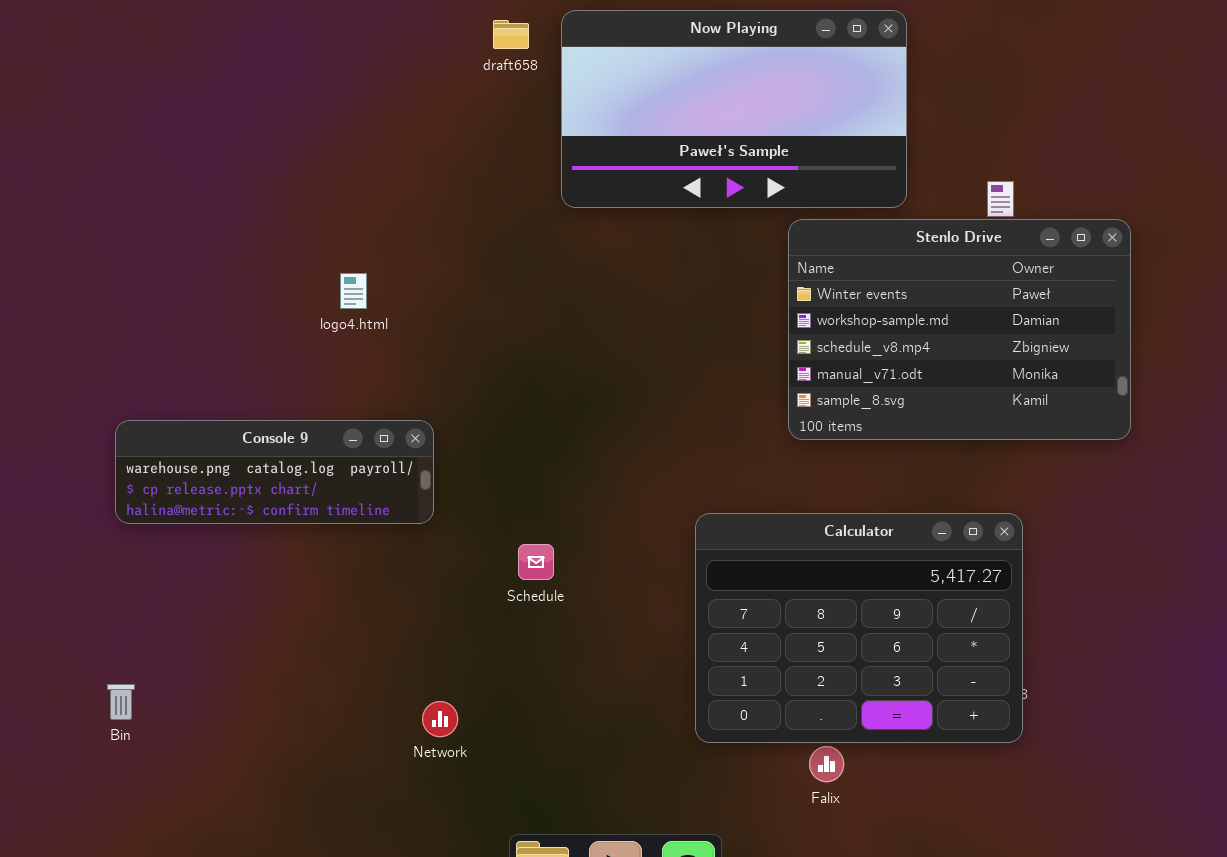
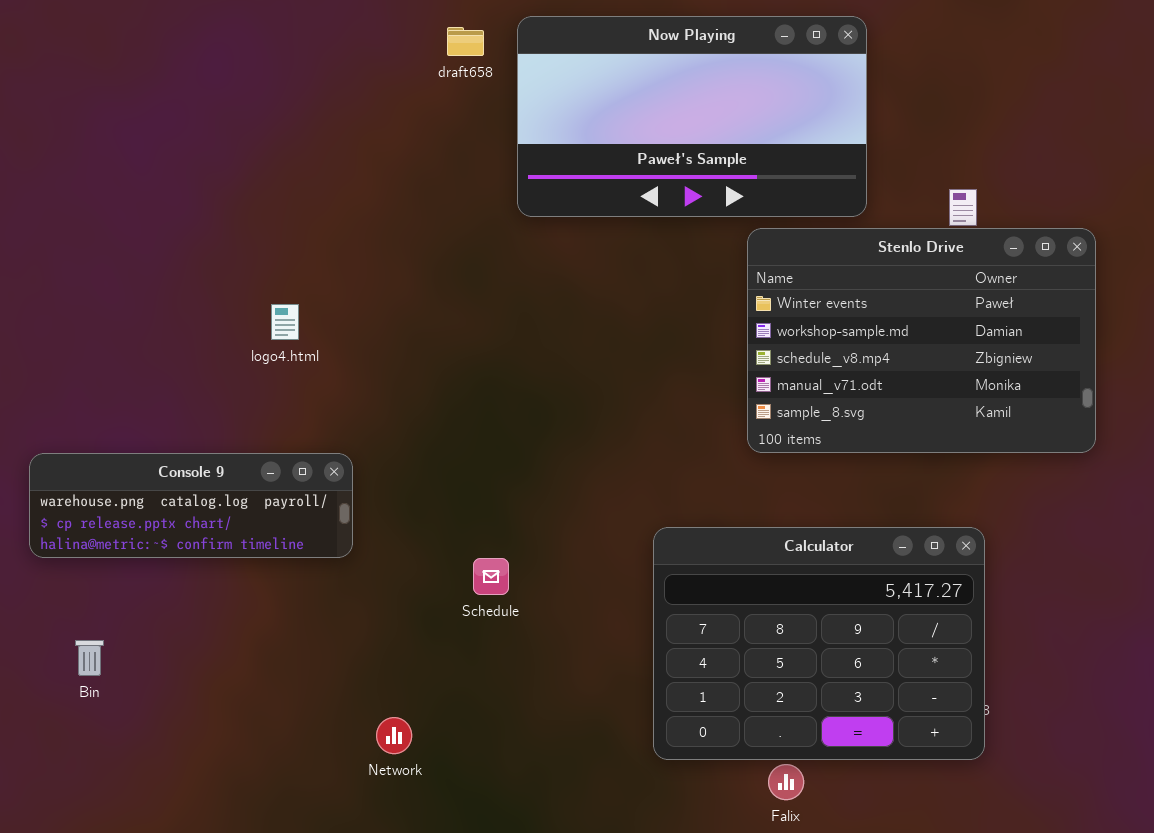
logo4.html: [340,273,367,309] -> [271,304,299,340], moved
Console 9: [115,420,434,524] -> [29,453,353,558], moved
Bin: [107,684,135,720] -> [75,640,104,676], moved

